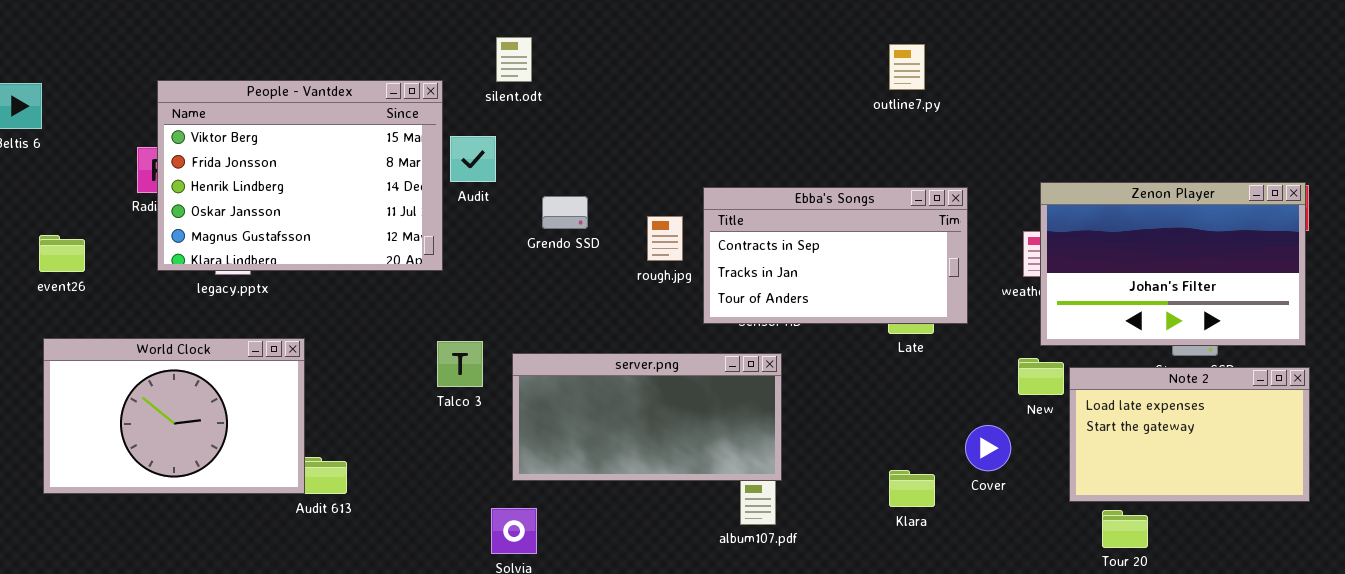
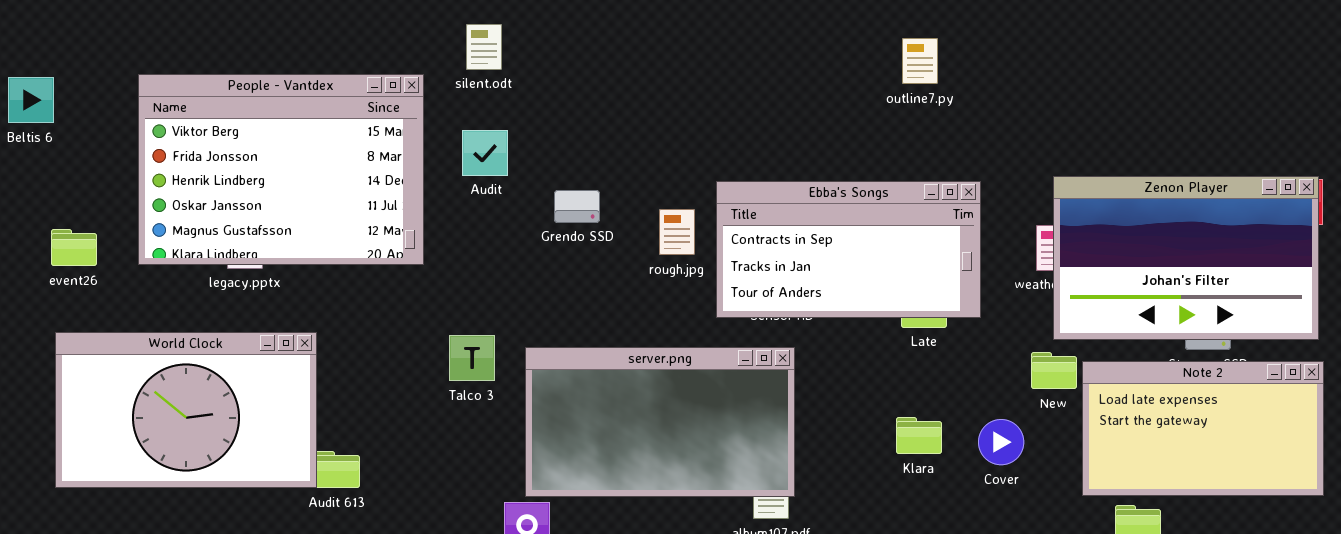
silent.odt: [496,37,532,82] -> [466,24,502,70], moved
People - Vantdex: [157,80,443,271] -> [138,74,424,265], moved
server.png: [512,353,782,481] -> [525,347,795,497], resized
Klara: [889,470,935,507] -> [896,417,942,454], moved

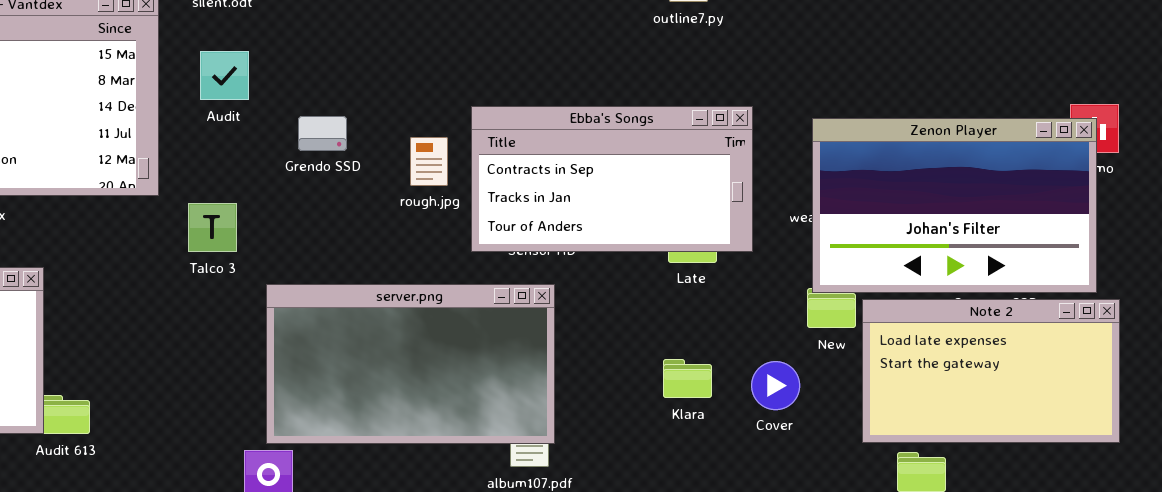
Zenon Player: [1053,176,1319,340] -> [812,118,1097,293], moved
Talco 3: [449,335,495,381] -> [188,203,237,252], moved

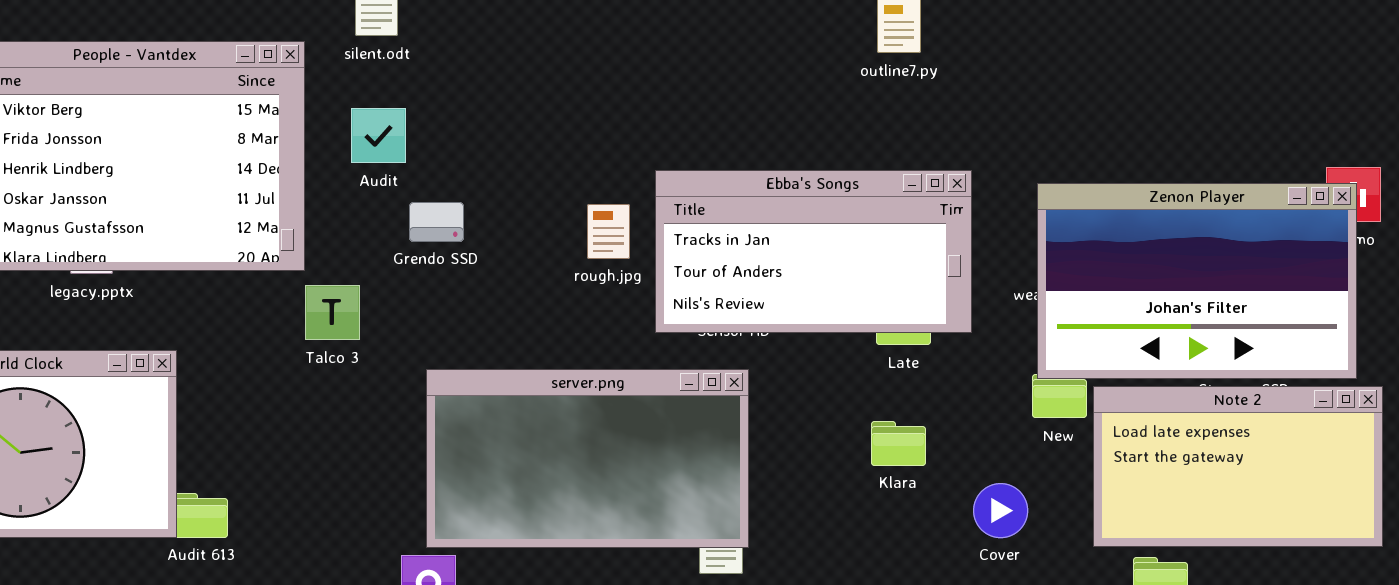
Ebba's Songs: [471,106,753,252] -> [655,170,972,333], scrolled down 1 row
Grendo SSD: [298,116,347,151] -> [409,202,464,242], moved
Talco 3: [188,203,237,252] -> [305,285,360,340], moved
Klara: [663,359,712,398] -> [871,421,926,466], moved
Cover: [751,361,800,410] -> [973,483,1028,538], moved

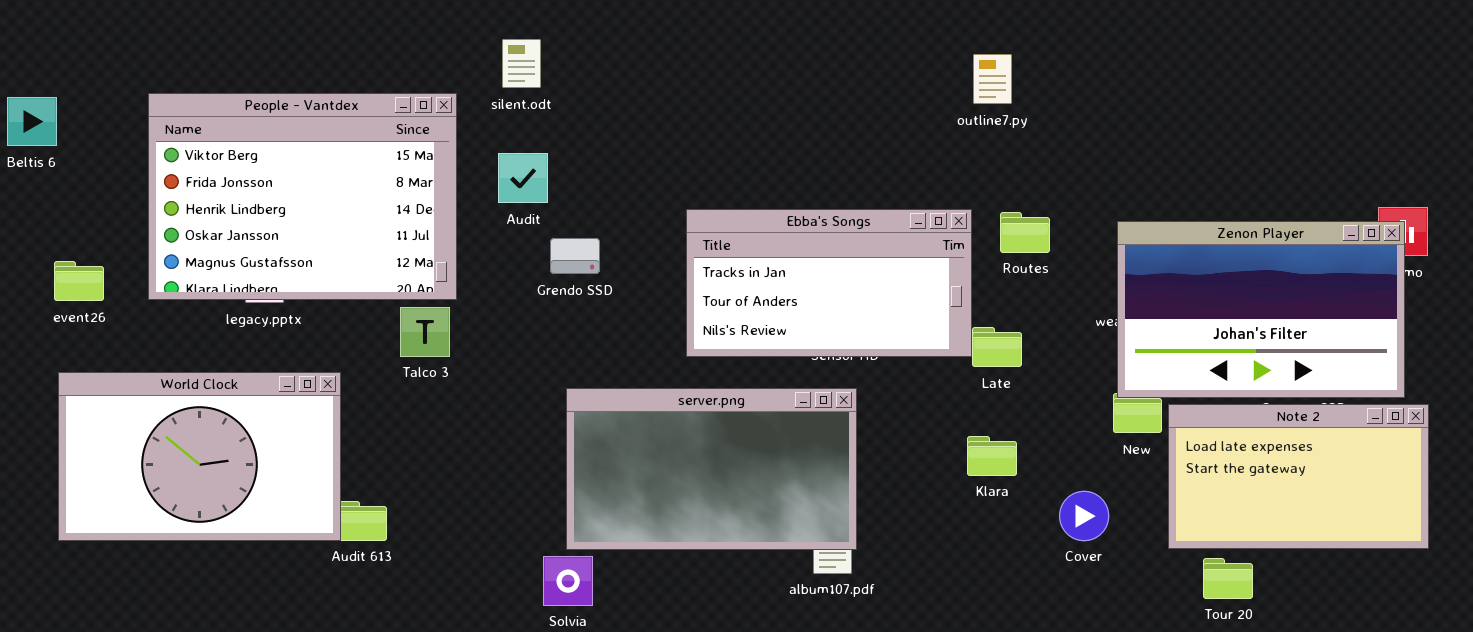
Ebba's Songs: [655,170,972,333] -> [686,209,972,357], moved
Talco 3: [305,285,360,340] -> [400,307,450,357], moved

